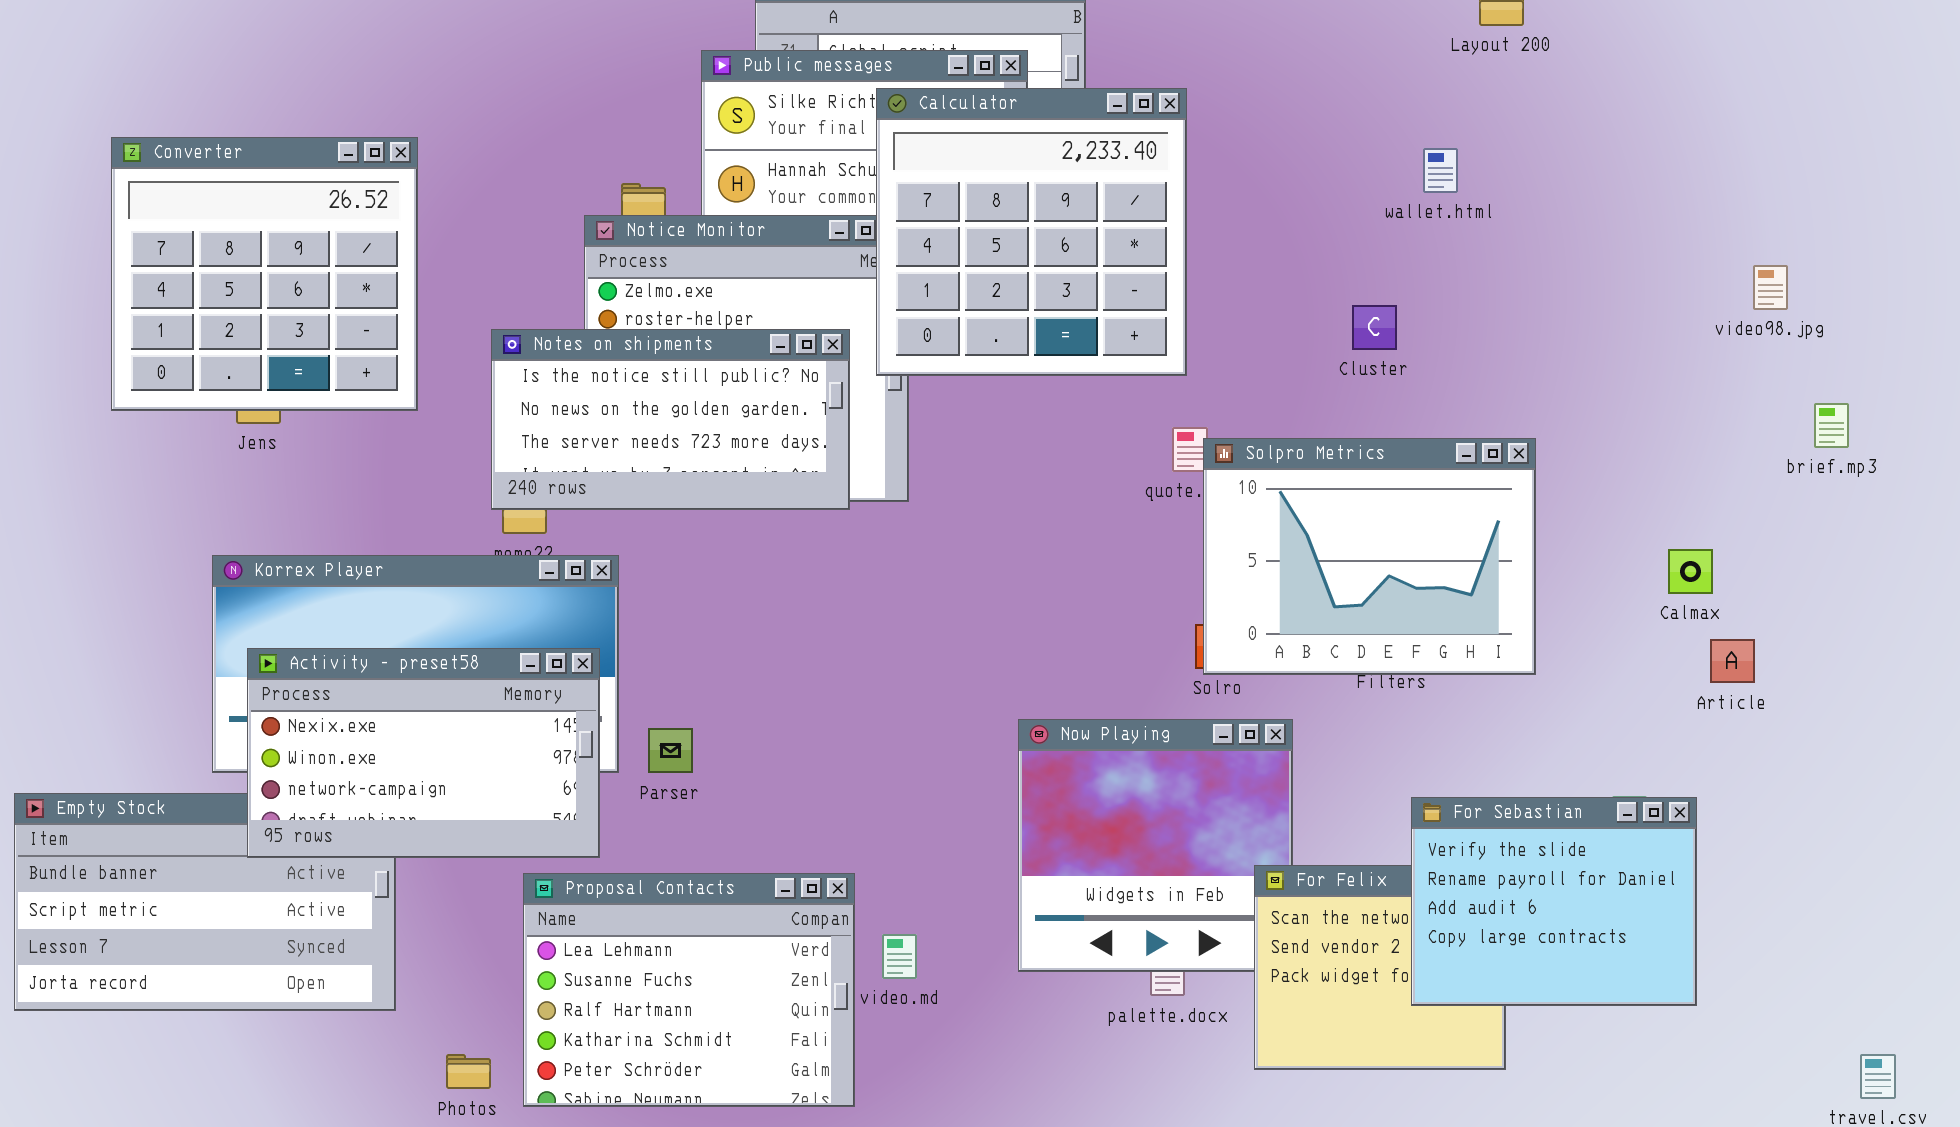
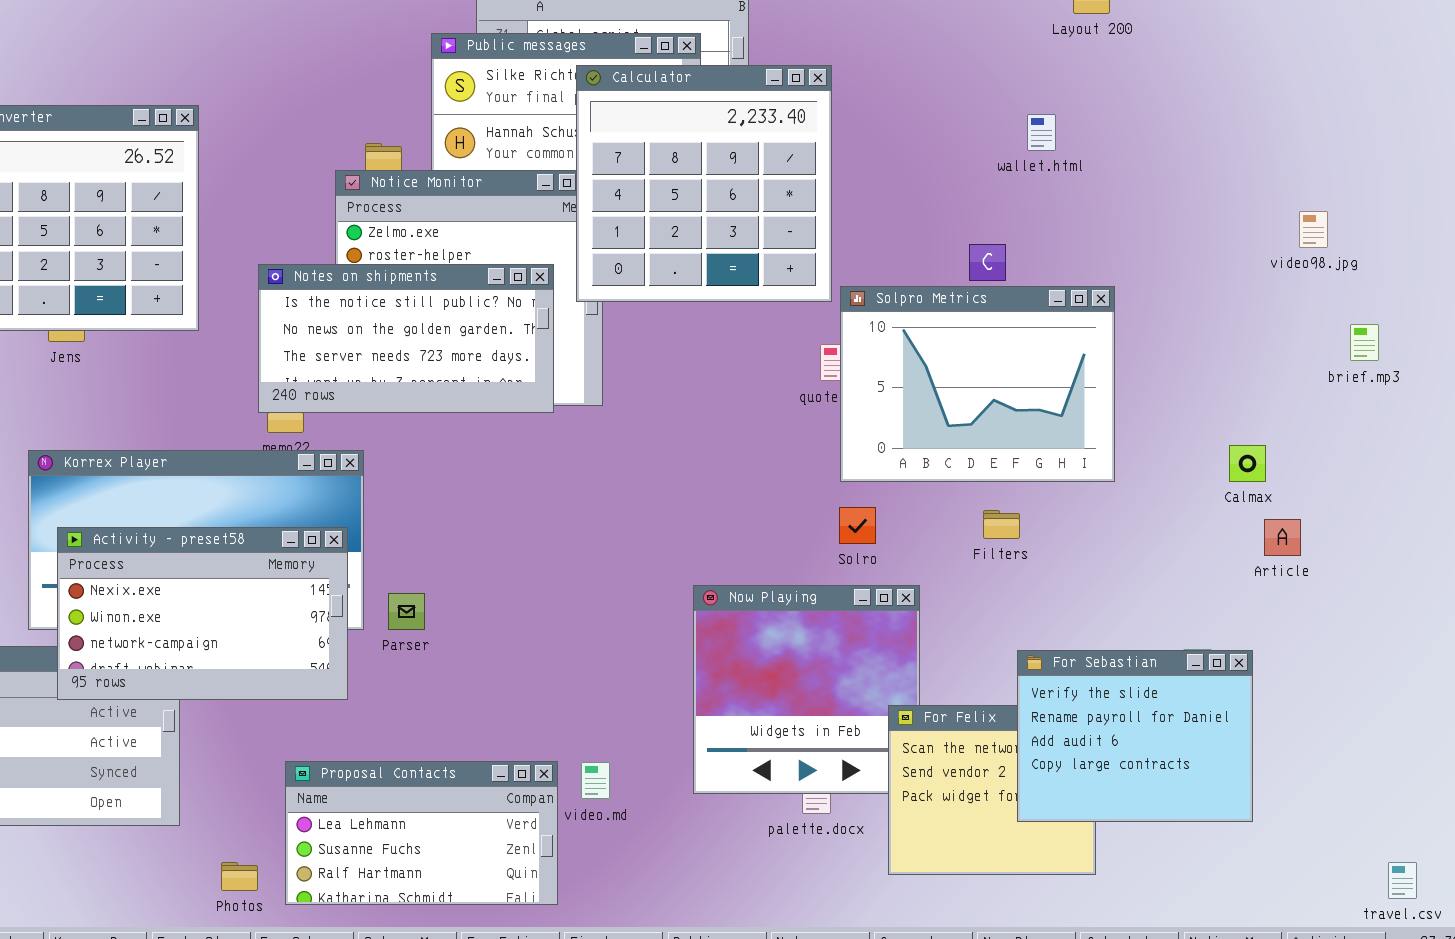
Solpro Metrics: [1203,438,1536,675] -> [840,286,1115,482], moved
Proposal Contacts: [523,873,855,1107] -> [285,761,558,905], resized

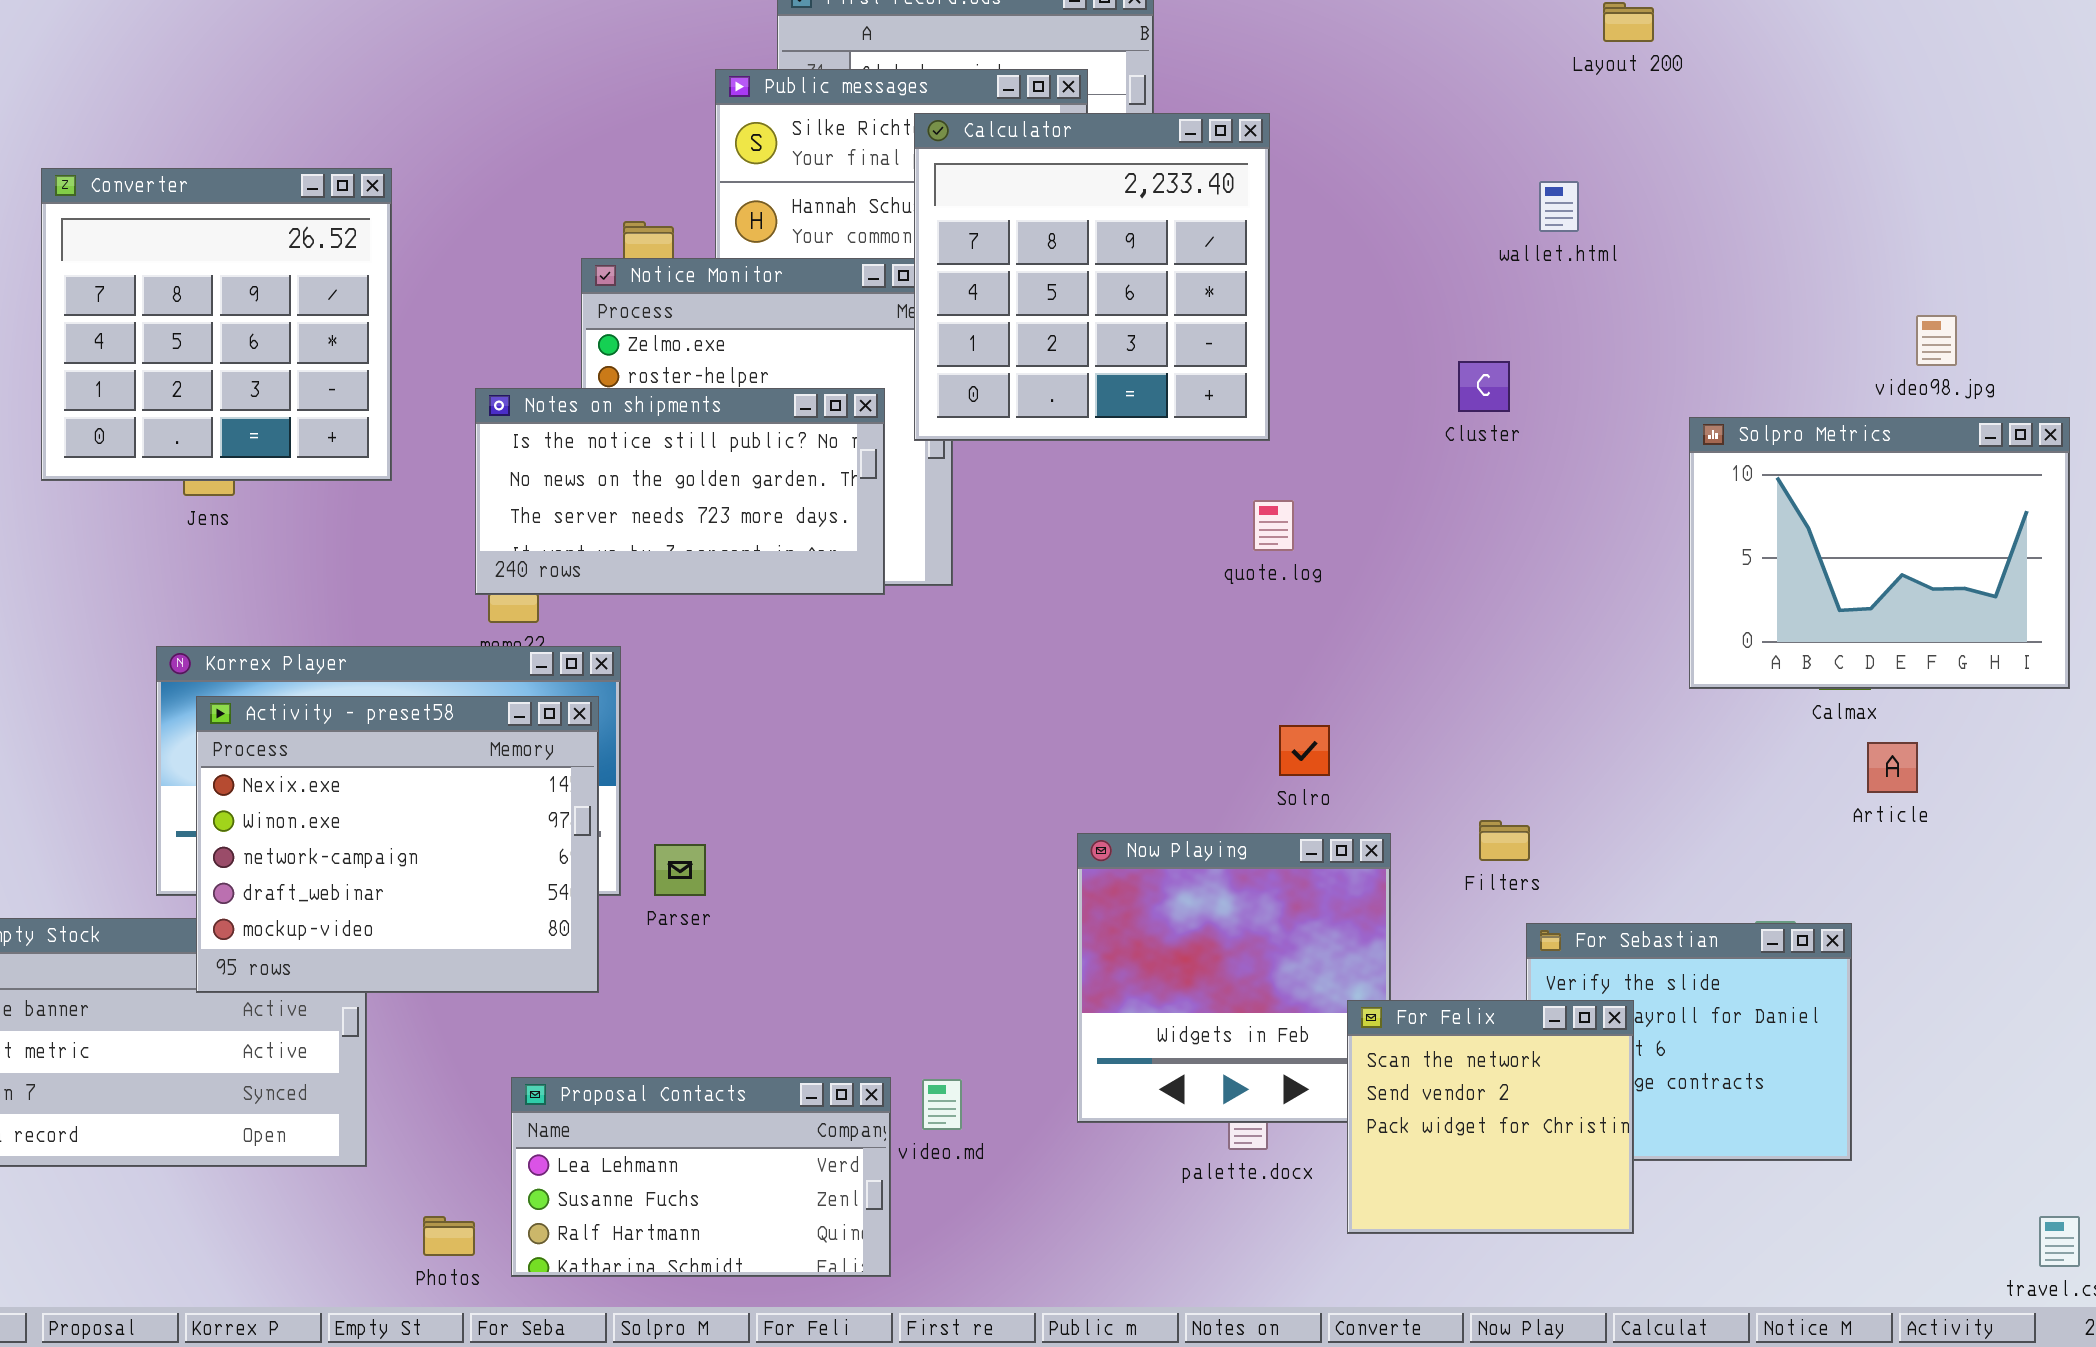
Solpro Metrics: [840,286,1115,482] -> [1689,417,2070,689], moved
Filters: [983,510,1020,539] -> [1479,820,1530,861], moved
Activity - preset58: [57,527,348,700] -> [196,696,599,993], resized
For Felix: [888,705,1096,875] -> [1347,1000,1634,1234], raised

